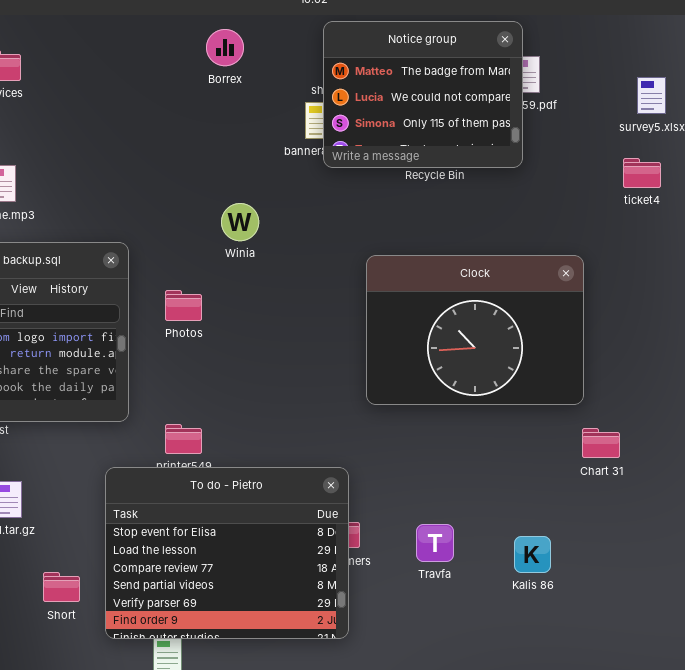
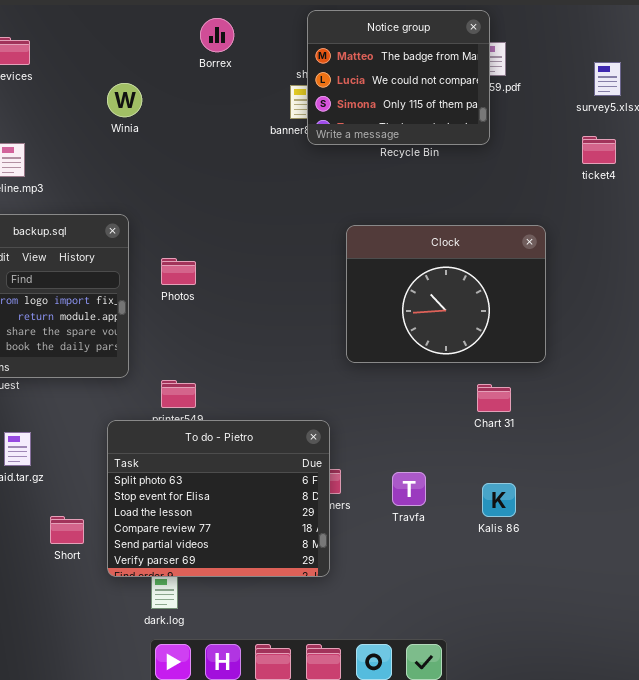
Winia: [221,203,259,241] -> [107,83,142,117], moved
Chart 31: [582,428,620,458] -> [477,384,511,412], moved
To do - Pietro: [105,467,349,639] -> [107,420,330,577], scrolled up 1 row

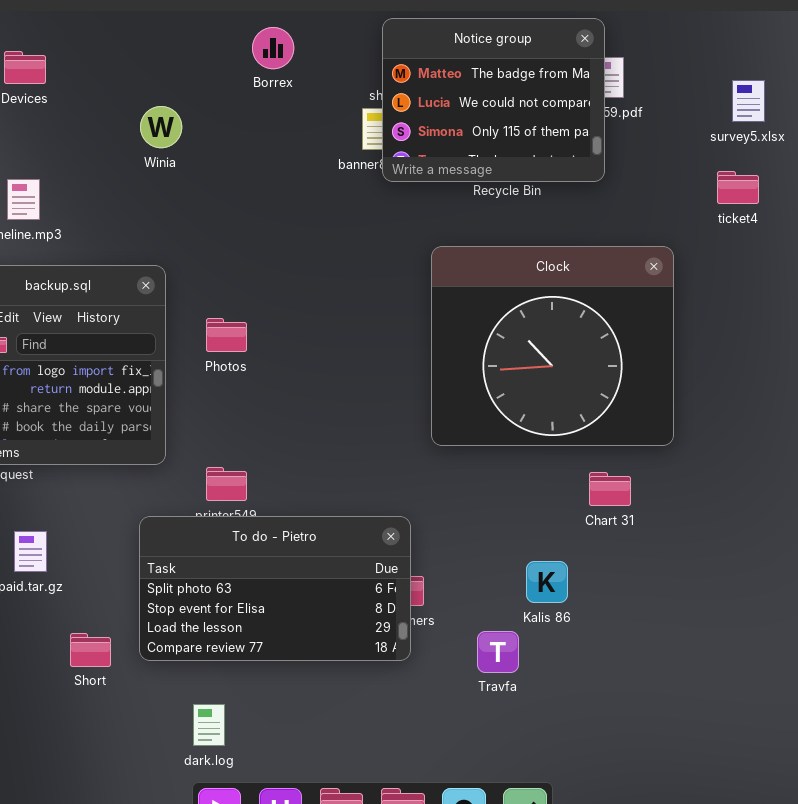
Clock: [346,225,546,363] -> [431,246,674,446], resized
To do - Pietro: [107,420,330,577] -> [139,516,411,661], resized
Travfa: [392,472,426,506] -> [477,631,519,673], moved
Kalis 86: [482,483,516,517] -> [526,561,568,603], moved

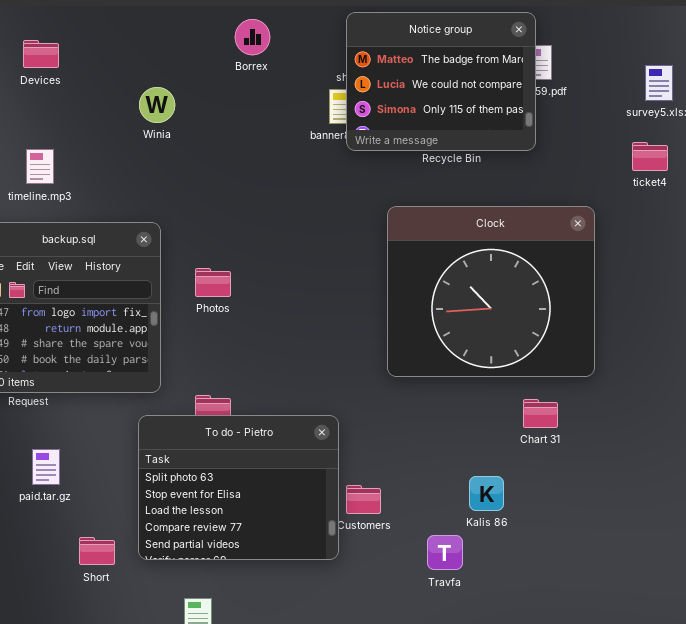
To do - Pietro: [139,516,411,661] -> [138,415,339,560], resized

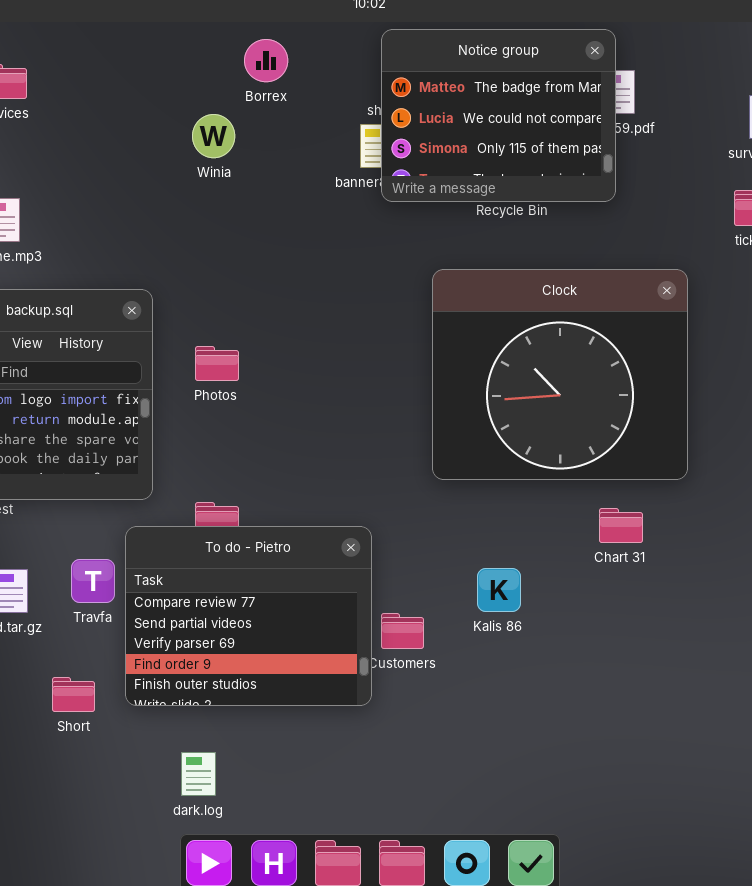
Winia: [139,87,175,123] -> [192,114,235,158], moved
To do - Pietro: [138,415,339,560] -> [125,526,372,706], scrolled down 3 rows
Kalis 86: [469,476,504,511] -> [477,568,521,612], moved
Travfa: [427,535,463,570] -> [71,559,115,603], moved

